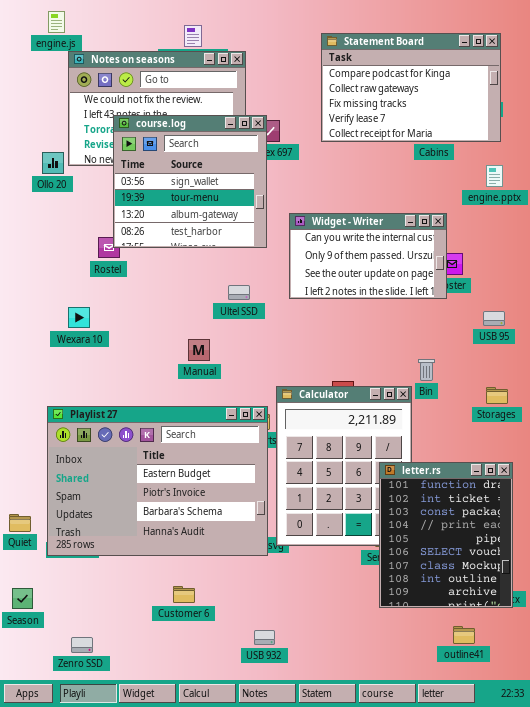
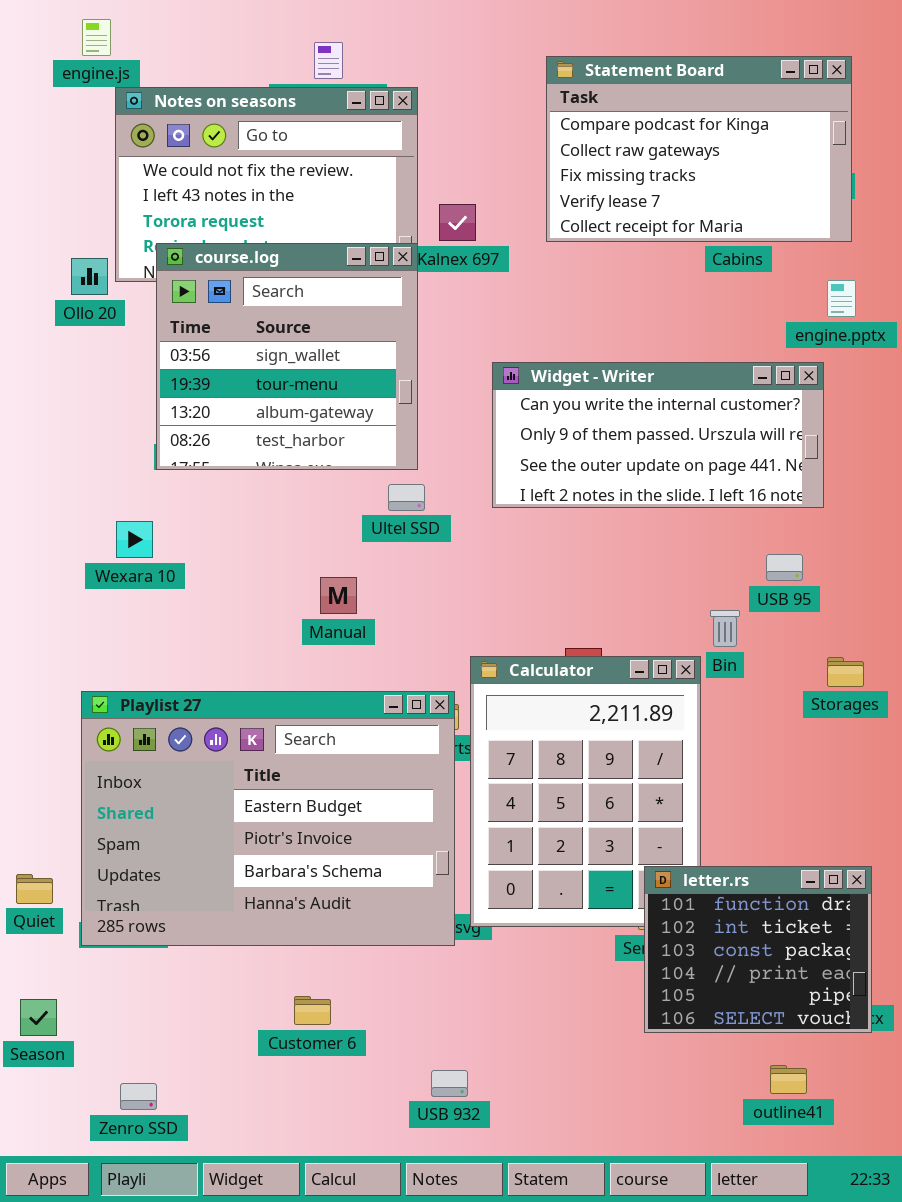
course.log: [113,115,267,248] -> [156,243,418,470], moved
Widget - Writer: [289,213,447,299] -> [492,362,824,508], resized
USB 95: [483,311,505,326] -> [766,554,803,581], moved
letter.rs: [379,462,513,608] -> [644,866,872,1033], resized

